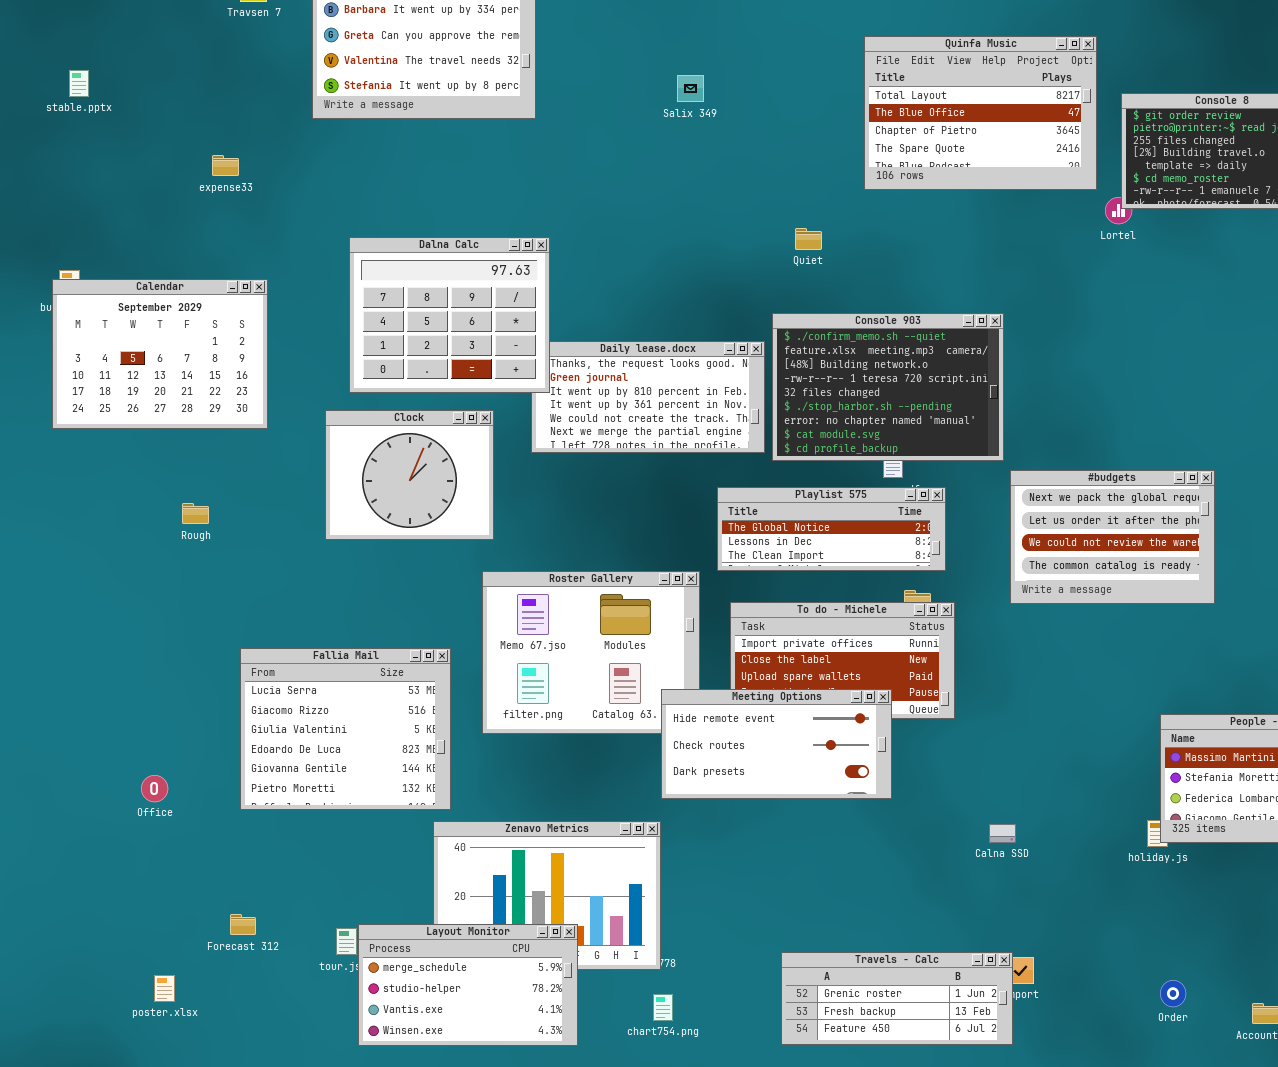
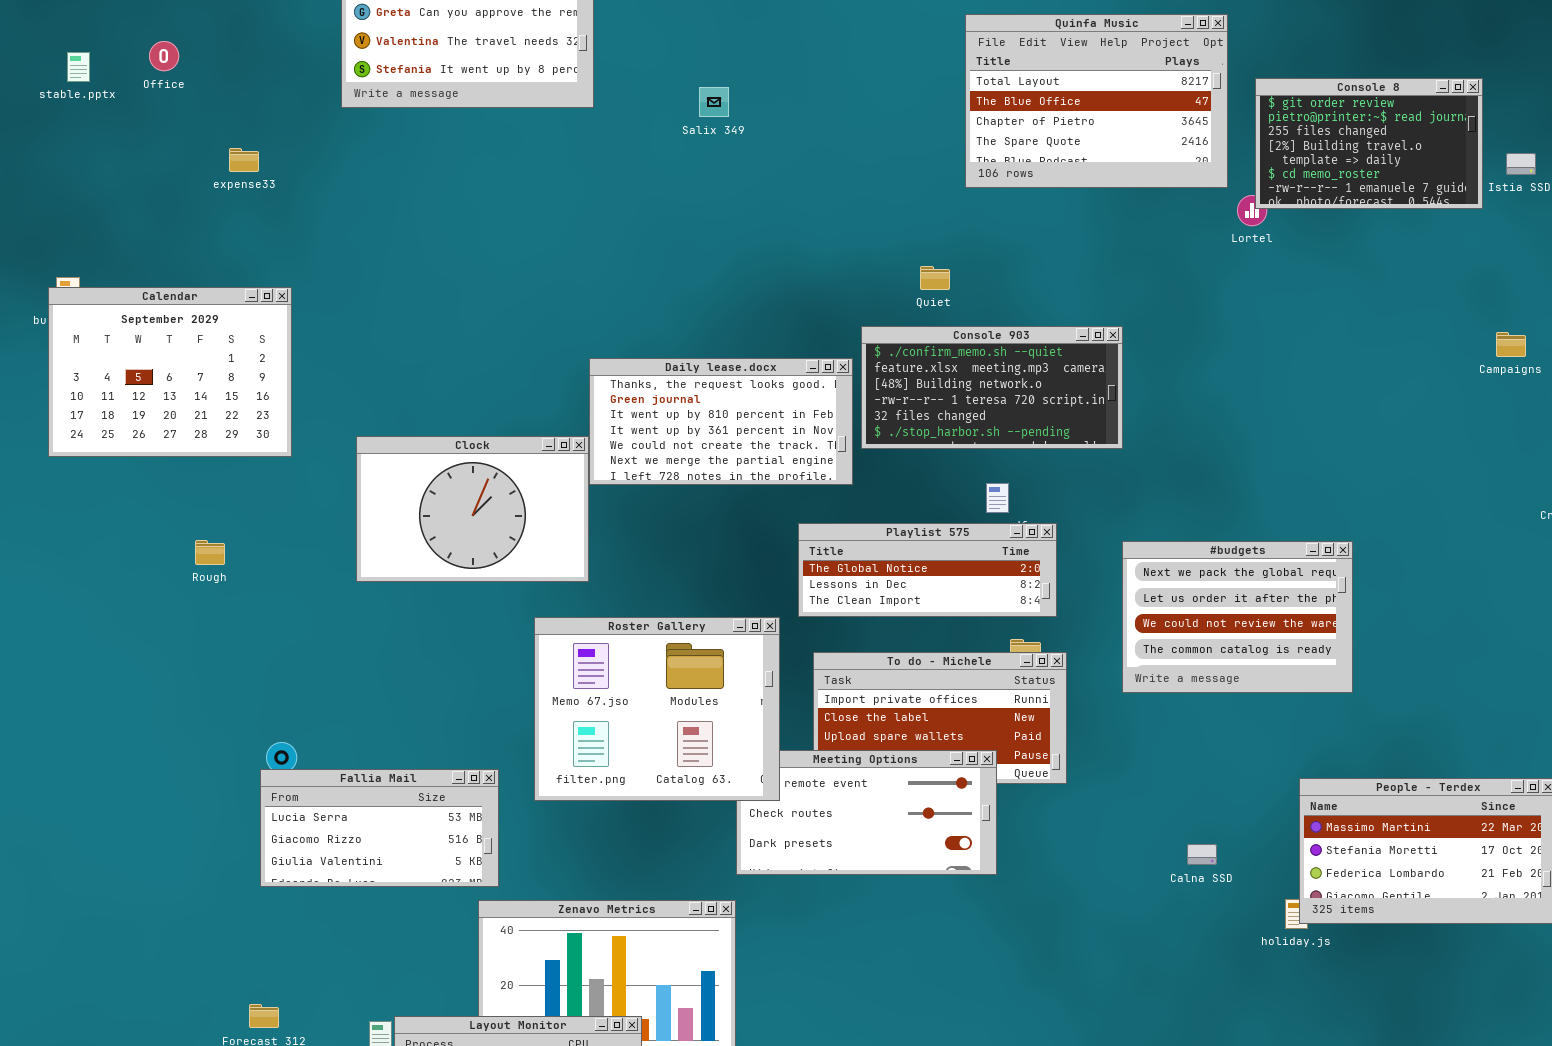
Salix 349: [677,75,704,102] -> [699,87,729,117], moved
Quiet: [795,228,822,250] -> [920,266,950,290], moved
Dalna Calc: [349,237,550,393] -> none, closed
Console 903: [772,313,1004,461] -> [861,326,1123,449], resized
Clock: [325,410,494,540] -> [356,436,589,582], resized
#budgets: [1010,470,1215,604] -> [1122,541,1353,693], moved
Roster Gallery: [482,571,700,734] -> [534,617,780,801], raised
Fallia Mail: [240,648,451,810] -> [260,769,499,887], resized
Office: [141,775,168,802] -> [149,41,179,71], moved
Calna SSD: [989,824,1016,843] -> [1187,844,1217,865], moved

